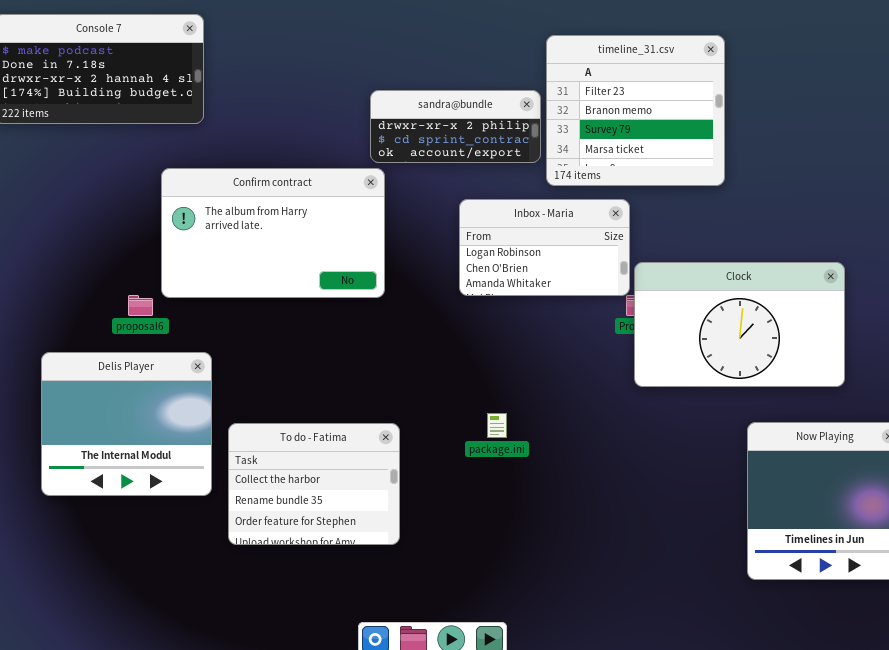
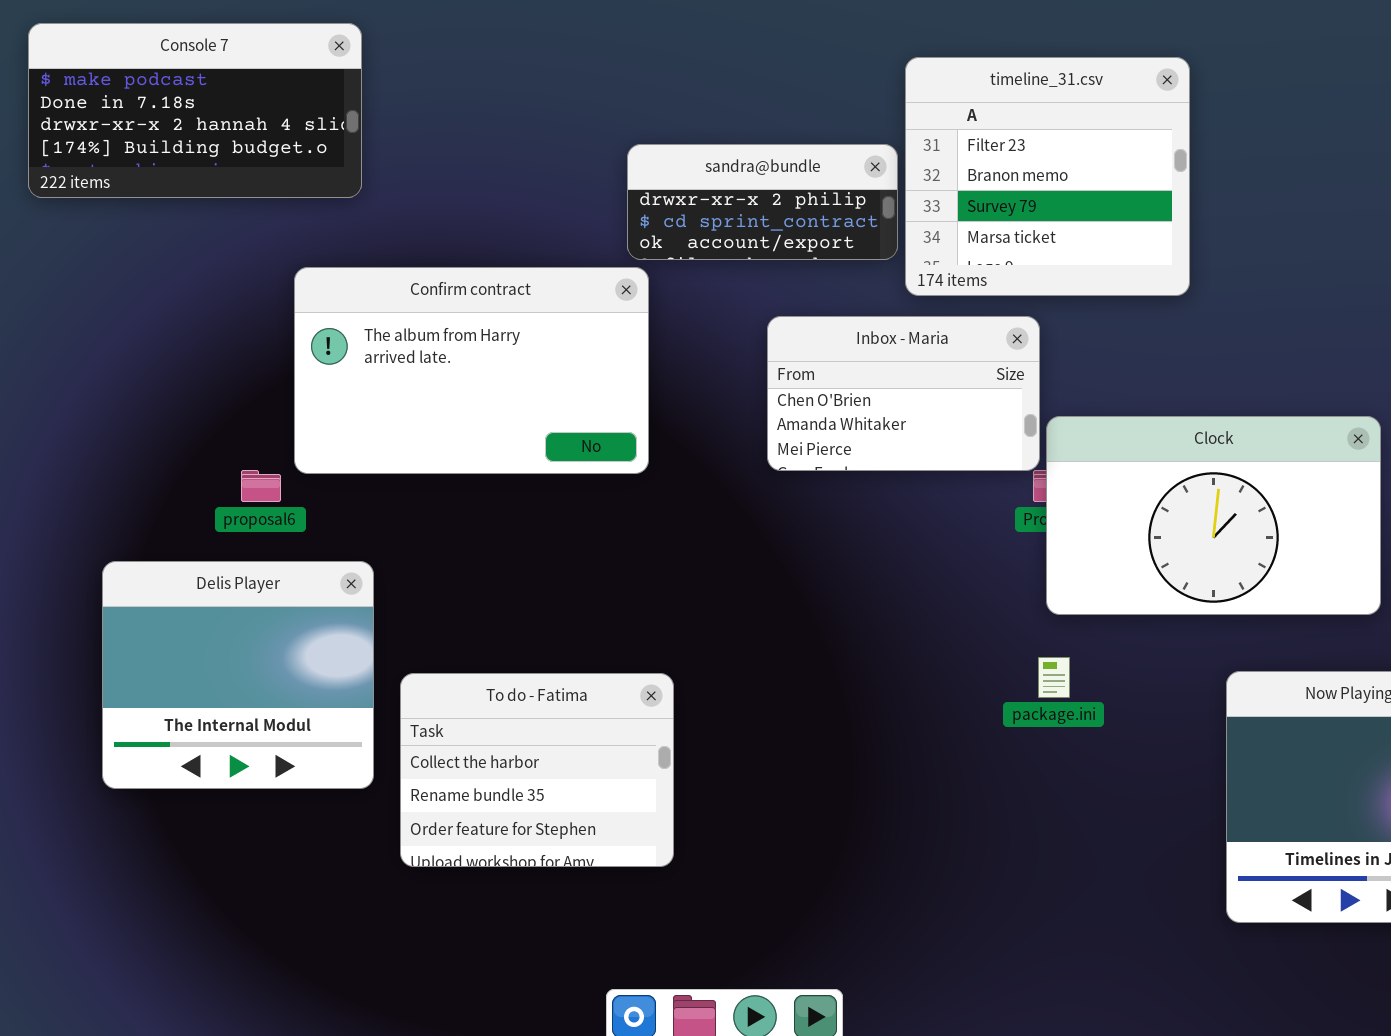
Inbox - Maria: [459,199,630,296] -> [767,316,1040,471], scrolled down 1 row
package.ini: [487,413,507,438] -> [1038,657,1070,698], moved

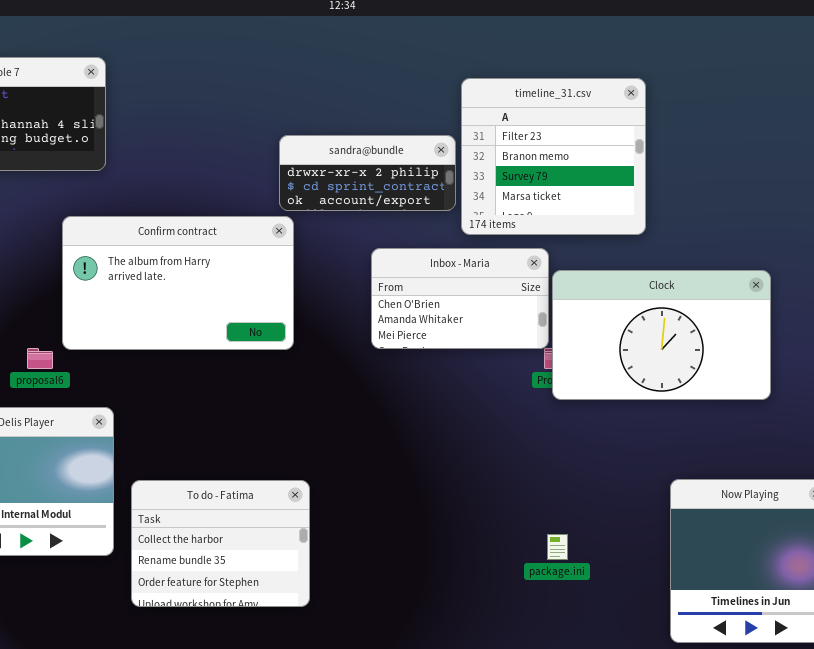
Clock: [1046,416,1381,615] -> [552,270,771,400], moved
package.ini: [1038,657,1070,698] -> [547,534,568,560], moved

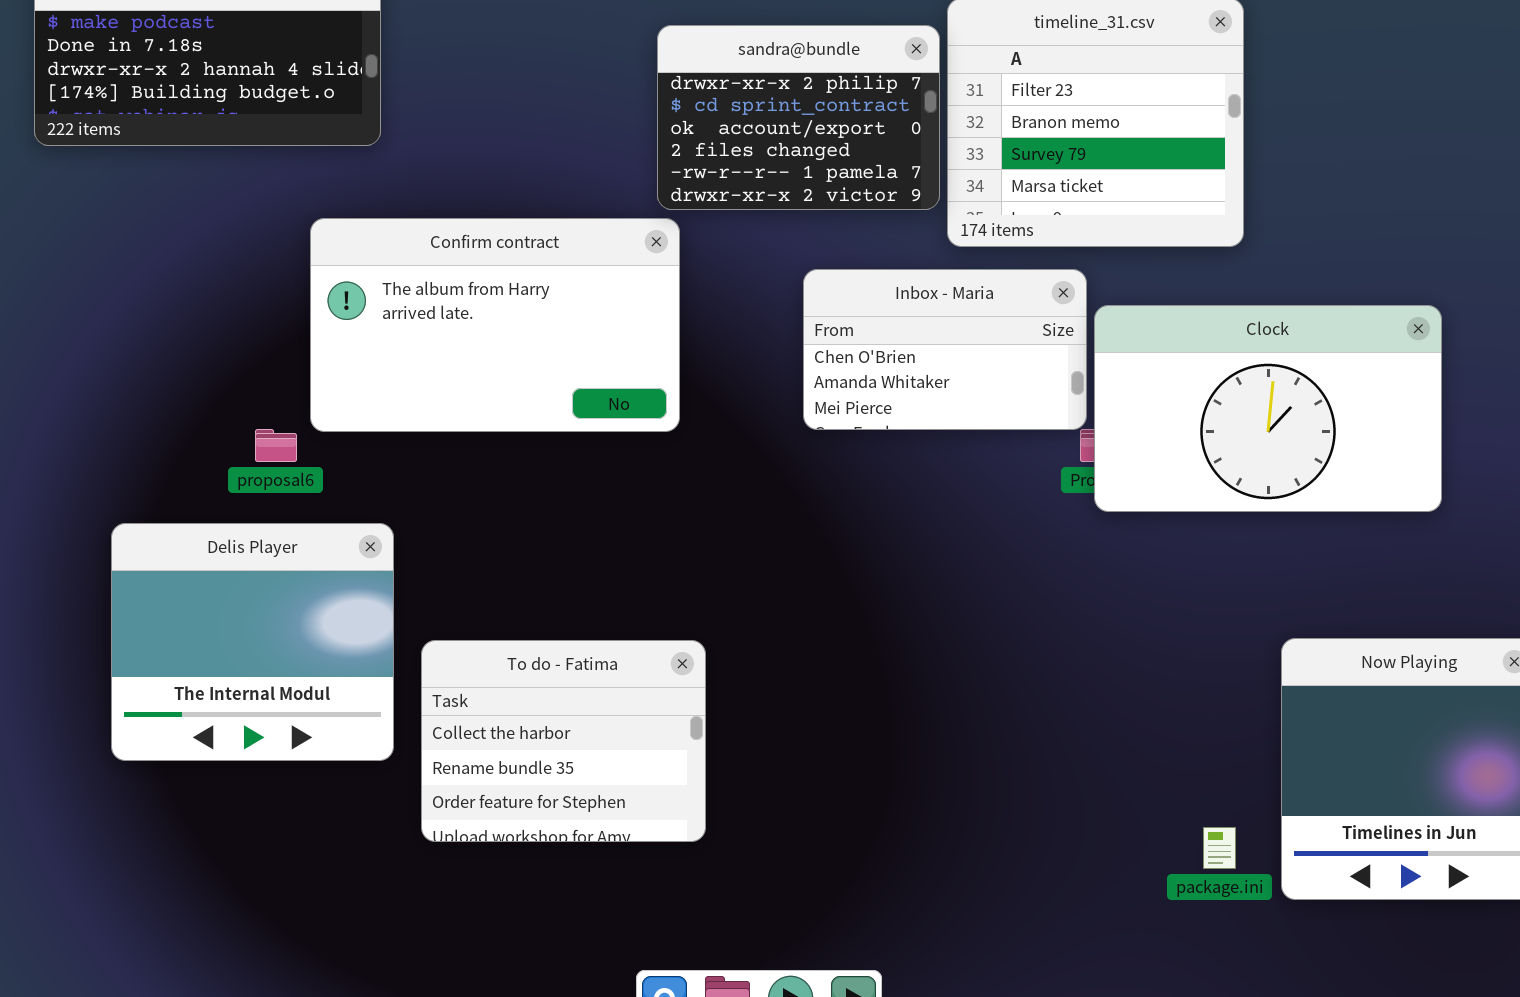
sandra@bundle: [279,135,456,211] -> [657,25,940,210], resized
package.ini: [547,534,568,560] -> [1203,827,1236,869], moved

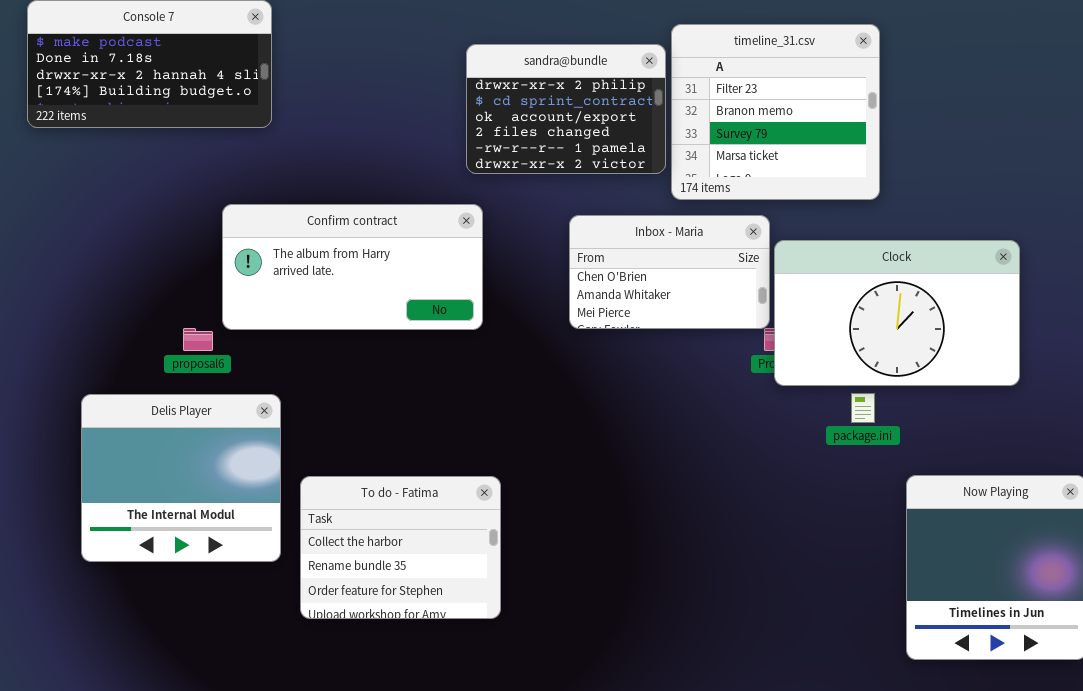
Confirm contract: [310,218,680,432] -> [222,204,483,330], resized
package.ini: [1203,827,1236,869] -> [851,393,875,423], moved

